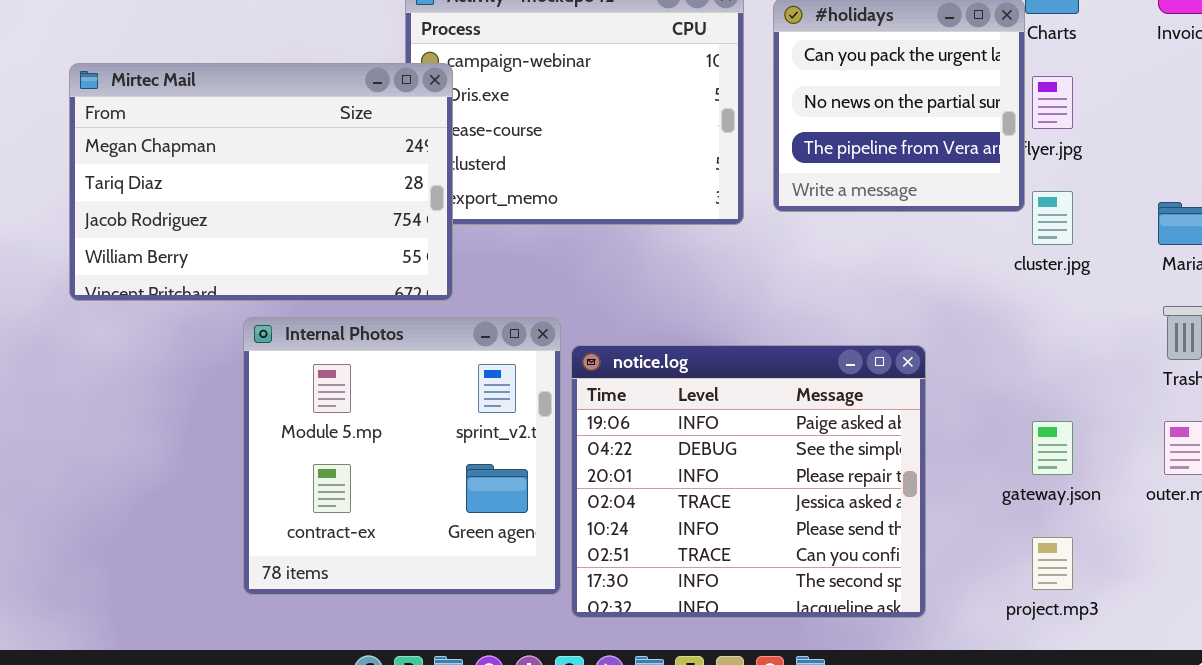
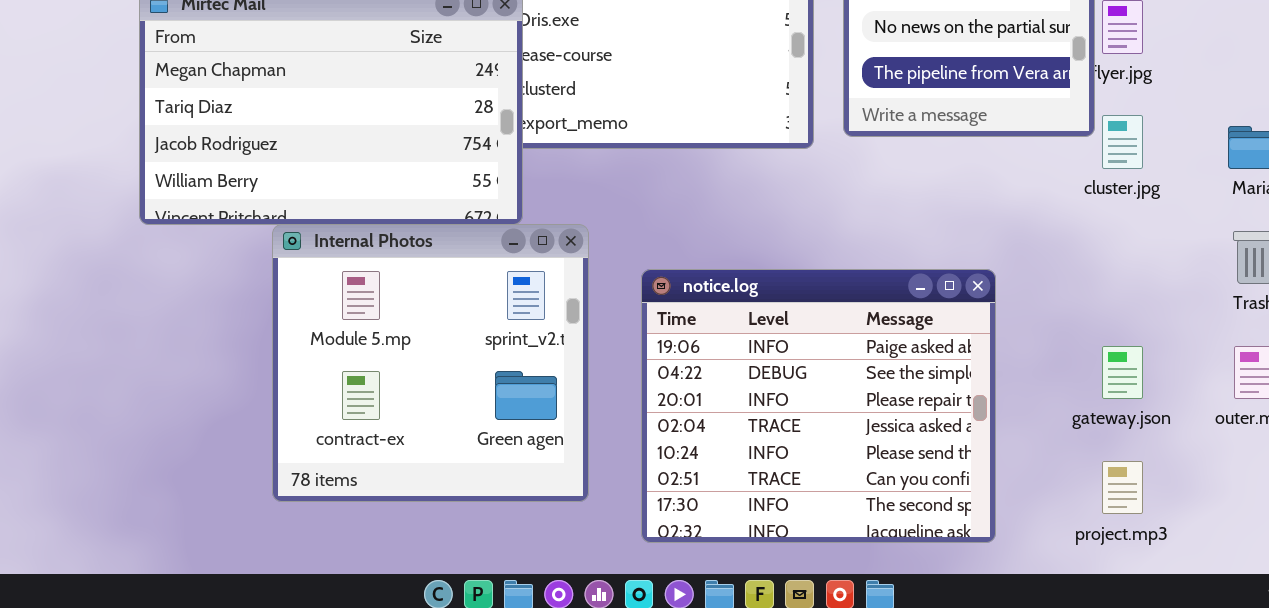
Internal Photos: [243,317,561,595] -> [272,224,589,502], moved

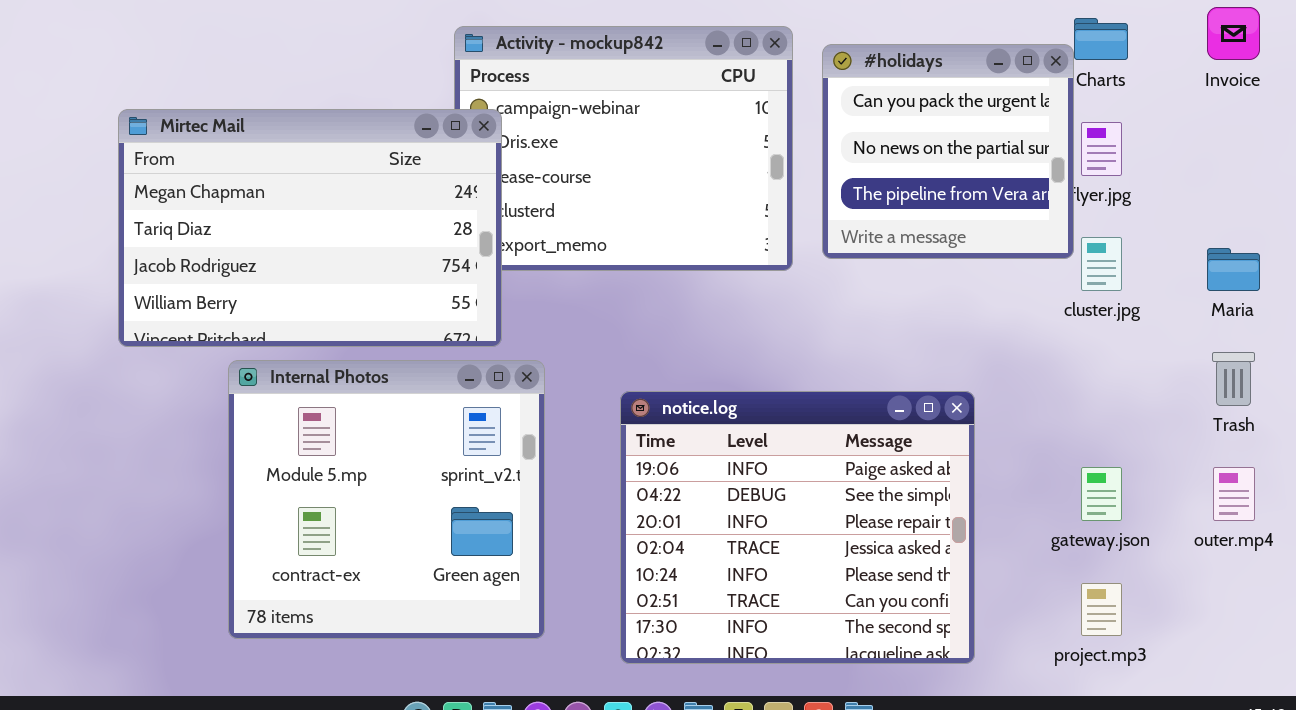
Internal Photos: [272,224,589,502] -> [228,360,545,639], moved

